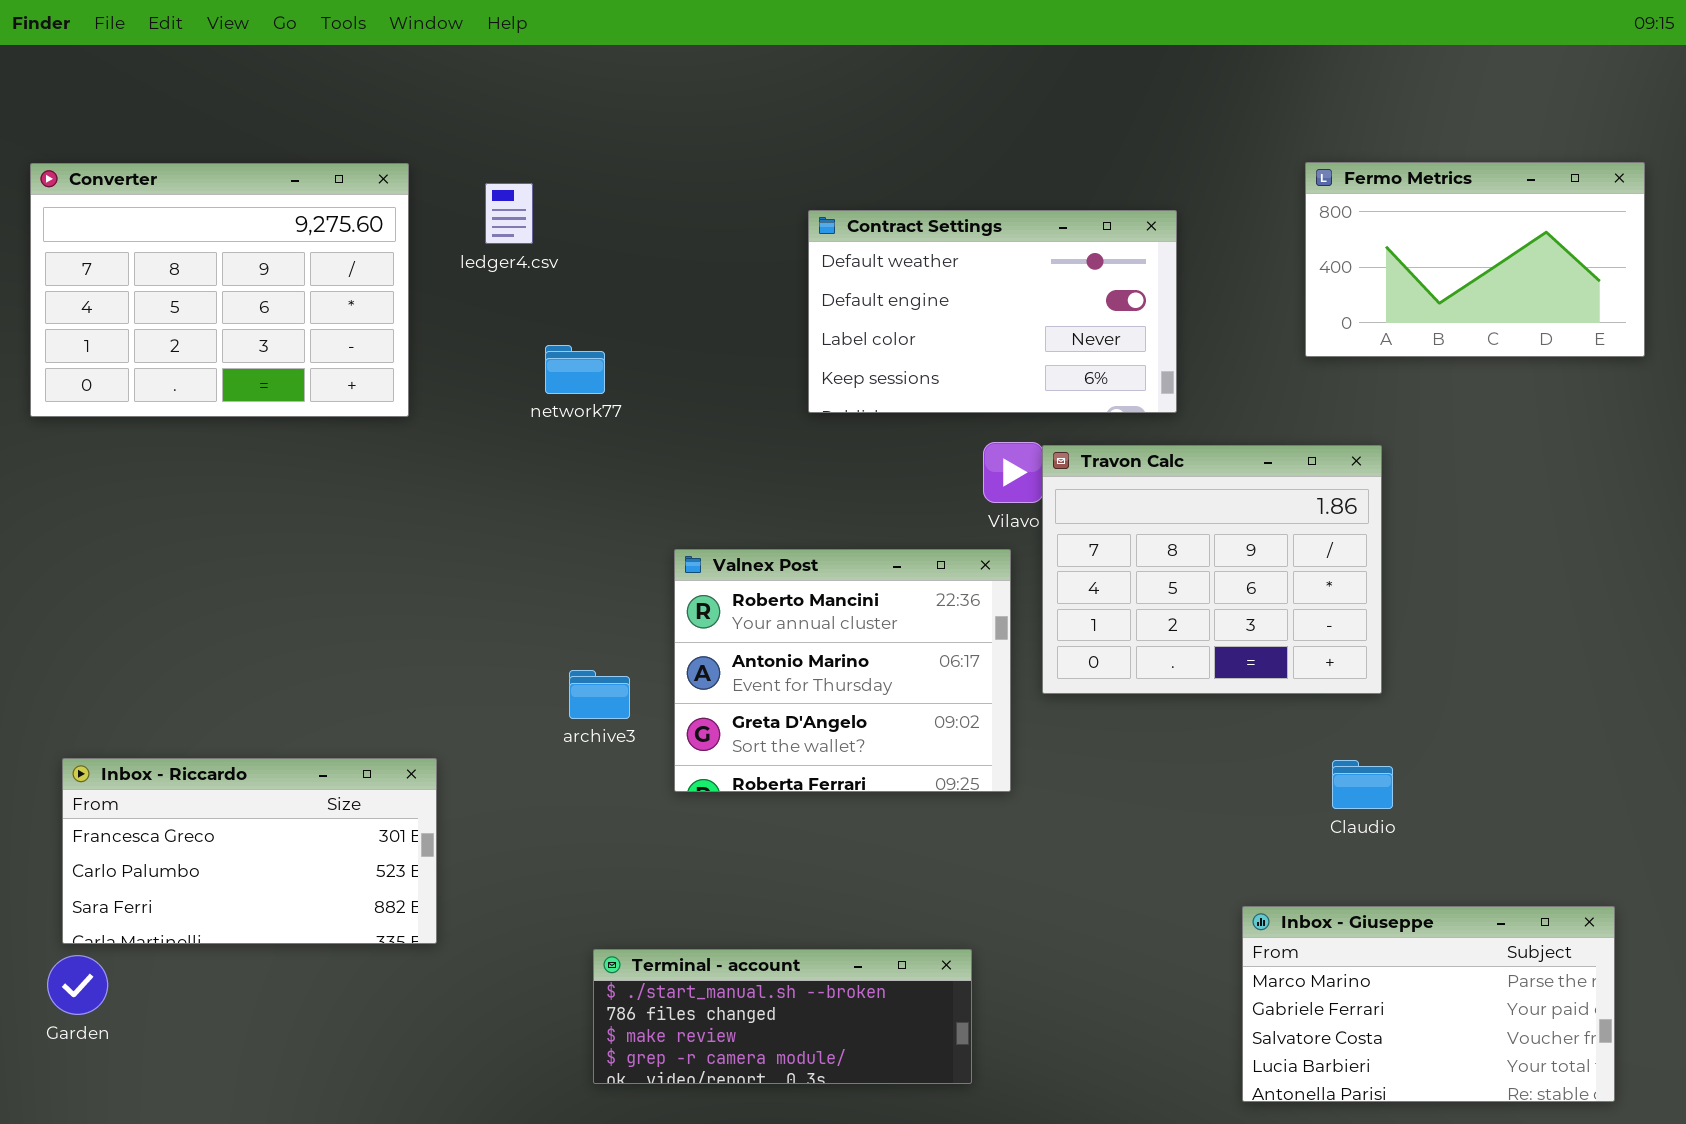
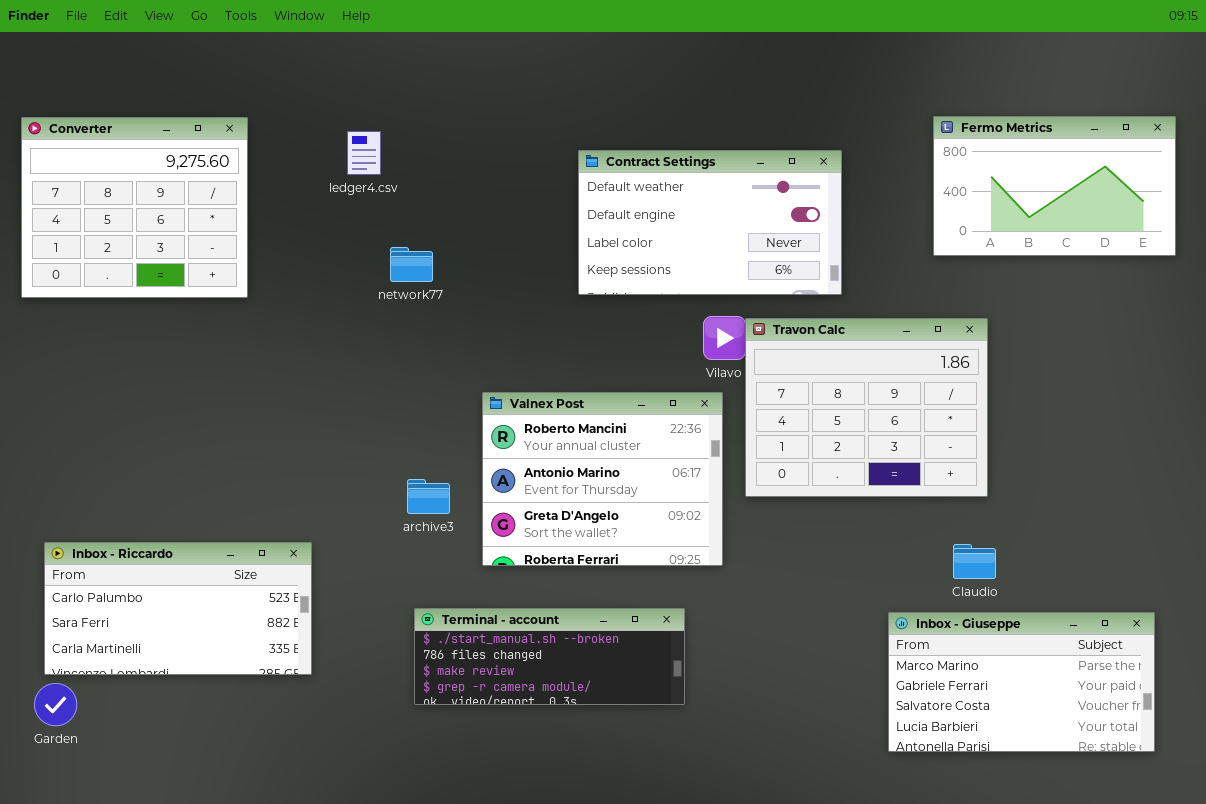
Converter: [30,163,409,417] -> [21,117,248,298], resized
Inbox - Riccardo: [62,758,437,944] -> [44,542,312,675], scrolled down 1 row
Inbox - Giuseppe: [1242,906,1615,1102] -> [888,612,1155,752], moved
Terminal - account: [593,949,972,1084] -> [414,608,685,705], moved

